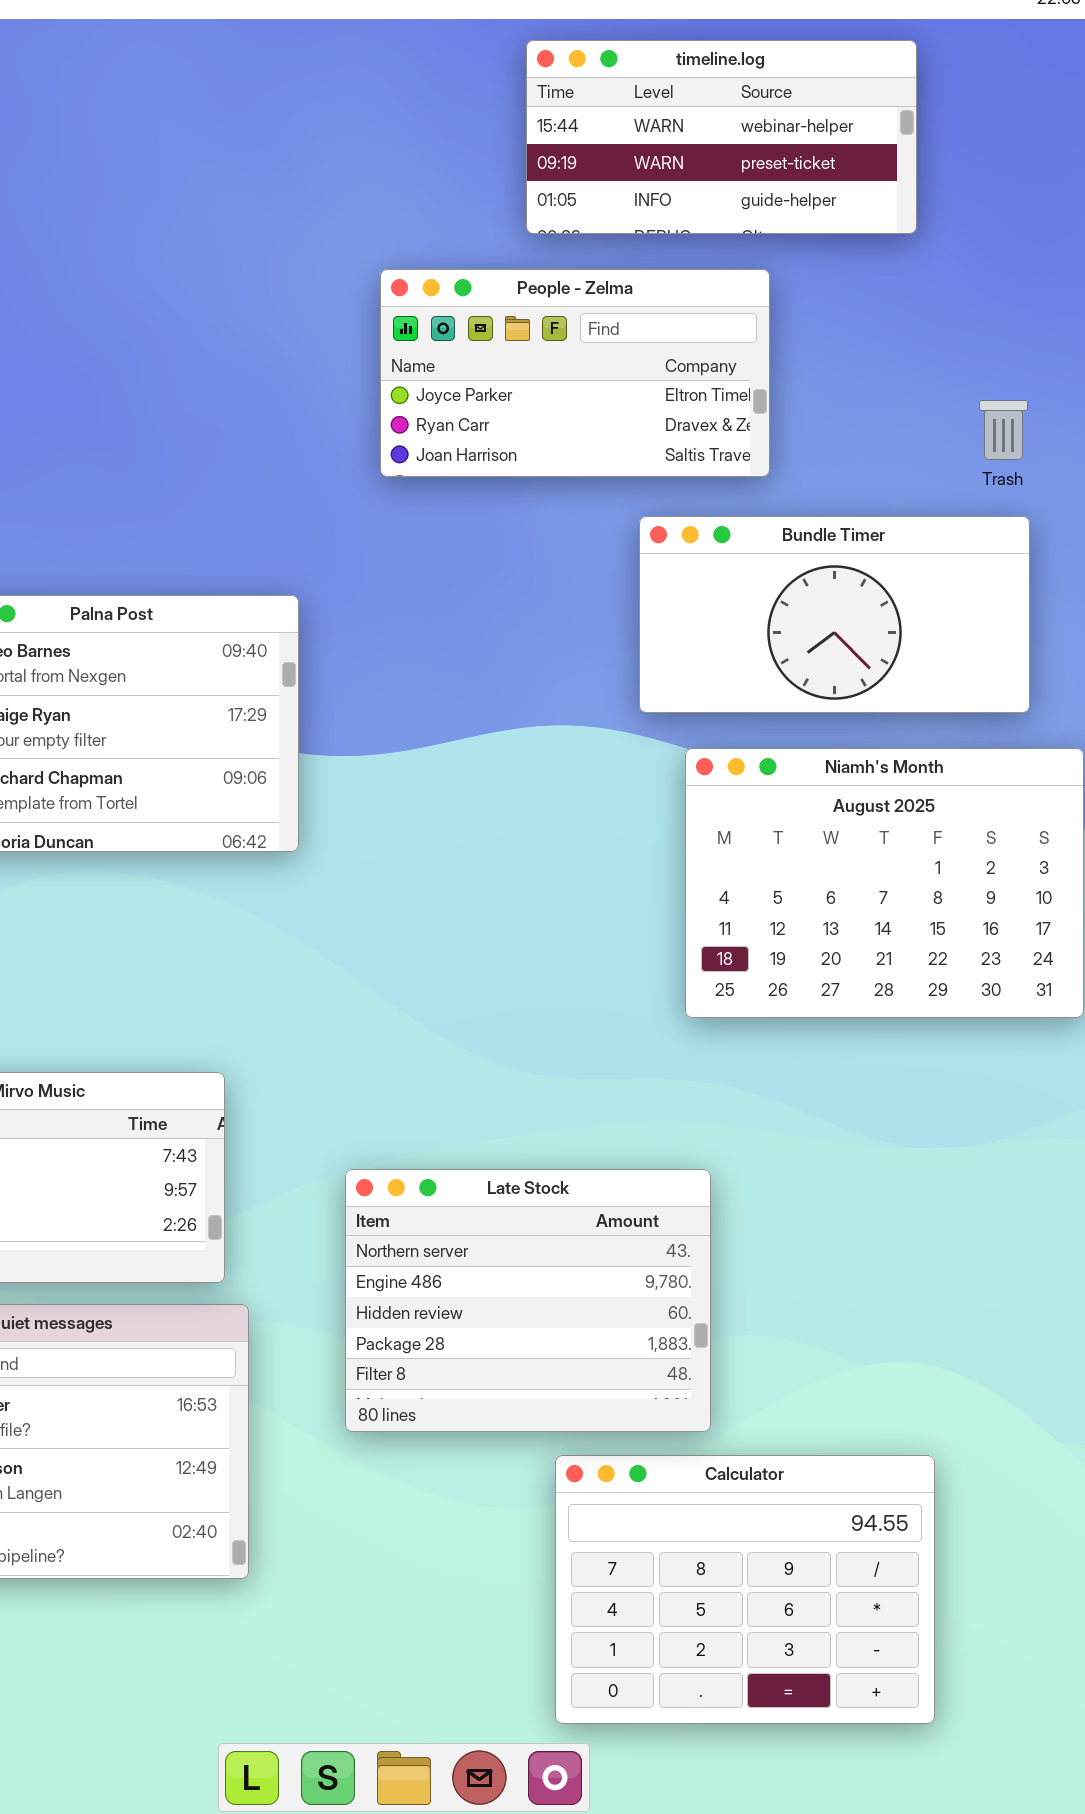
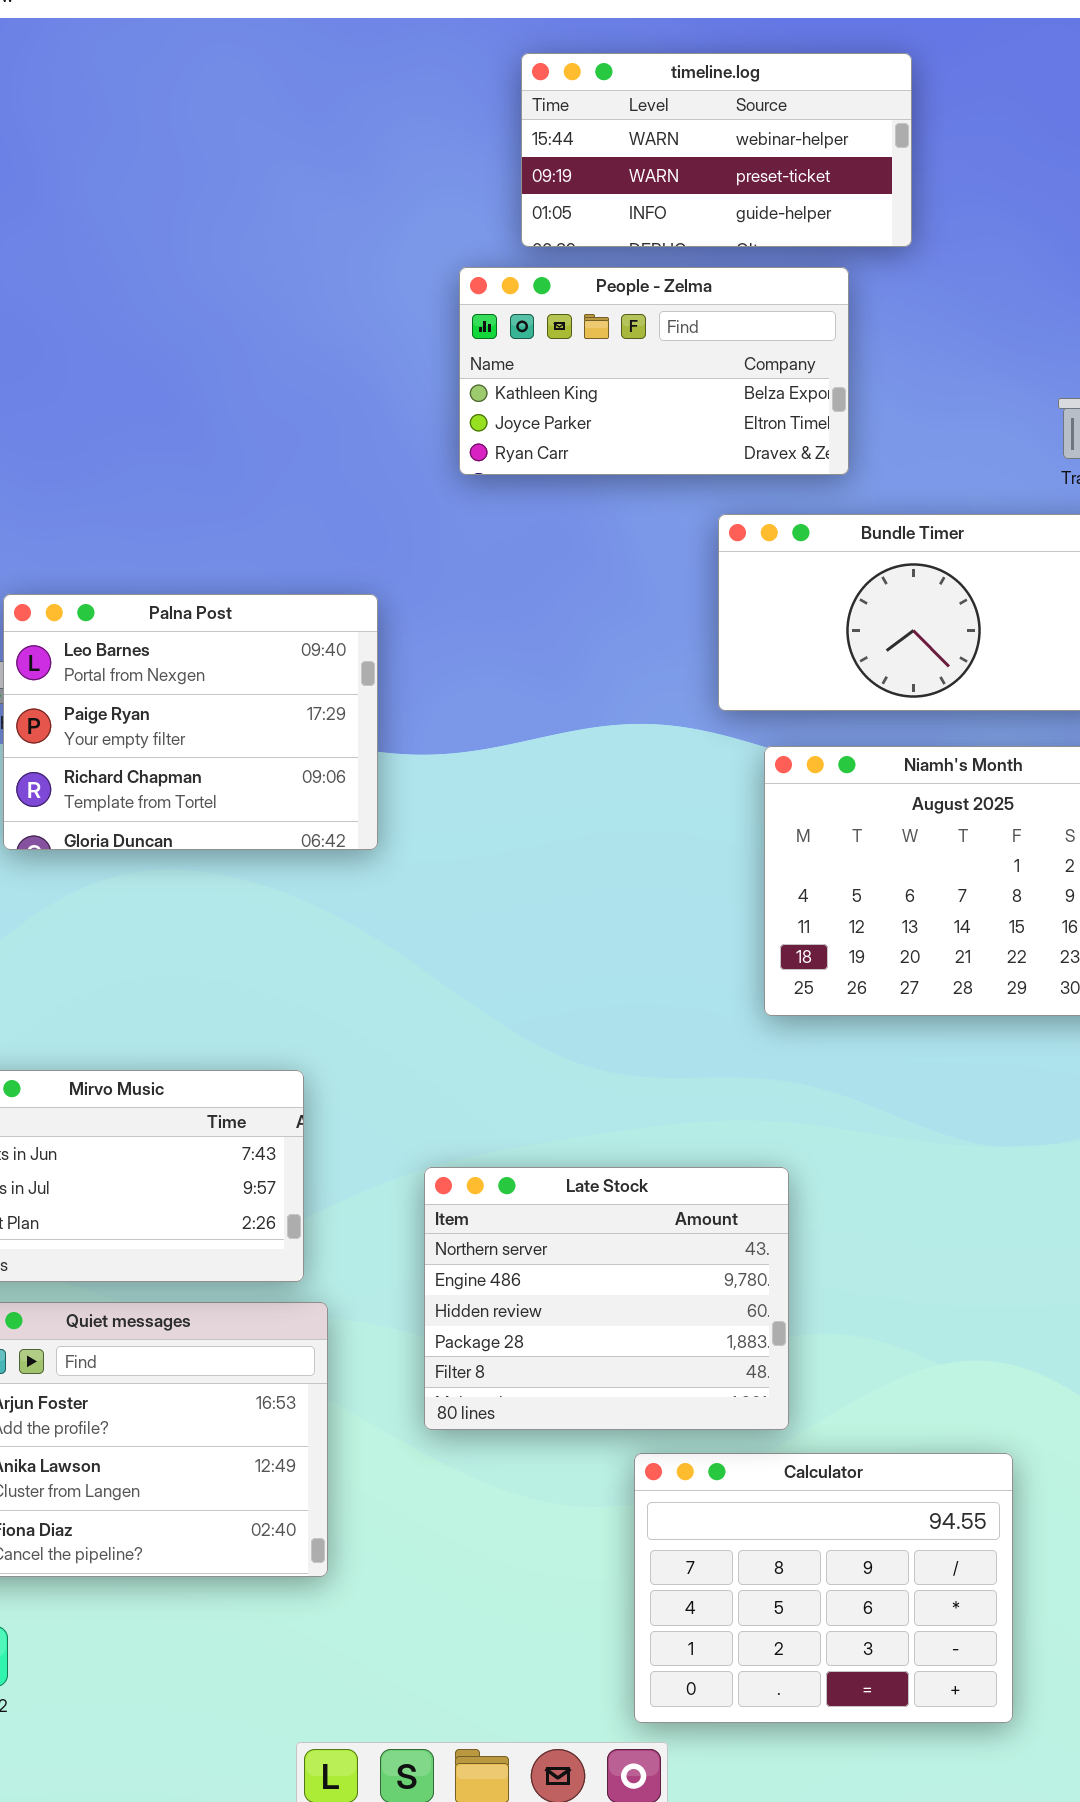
timeline.log: [526,40,917,234] -> [521,53,912,247], moved
People - Zelma: [380,269,770,477] -> [459,267,849,475], scrolled up 1 row

